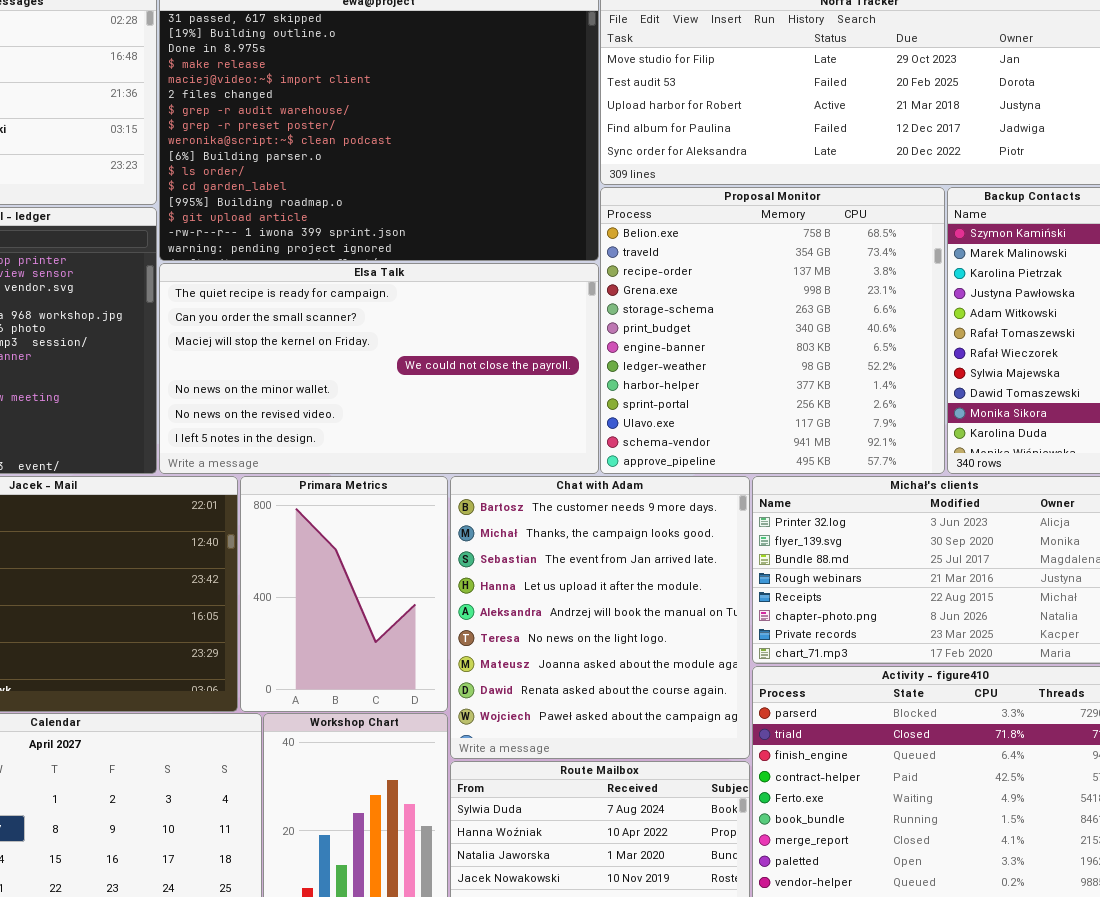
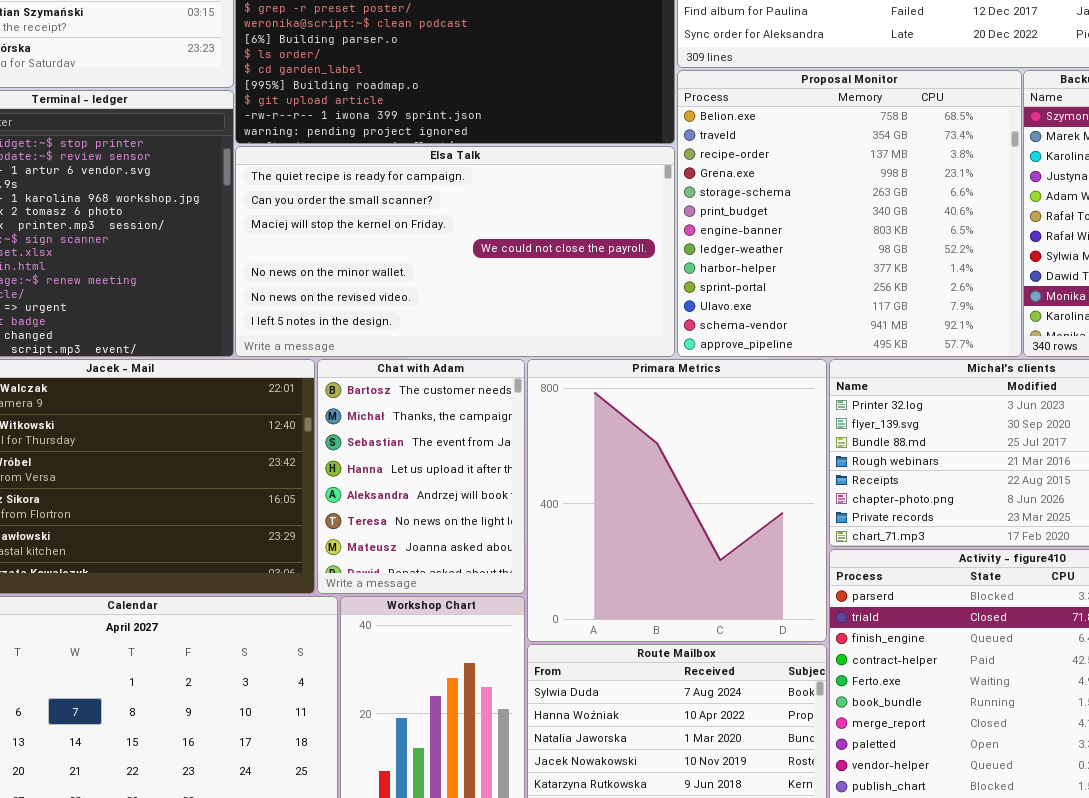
Primara Metrics: [240,476,448,712] -> [527,359,827,642], moved, resized
Chat with Adam: [450,476,750,759] -> [317,359,525,594], moved, resized

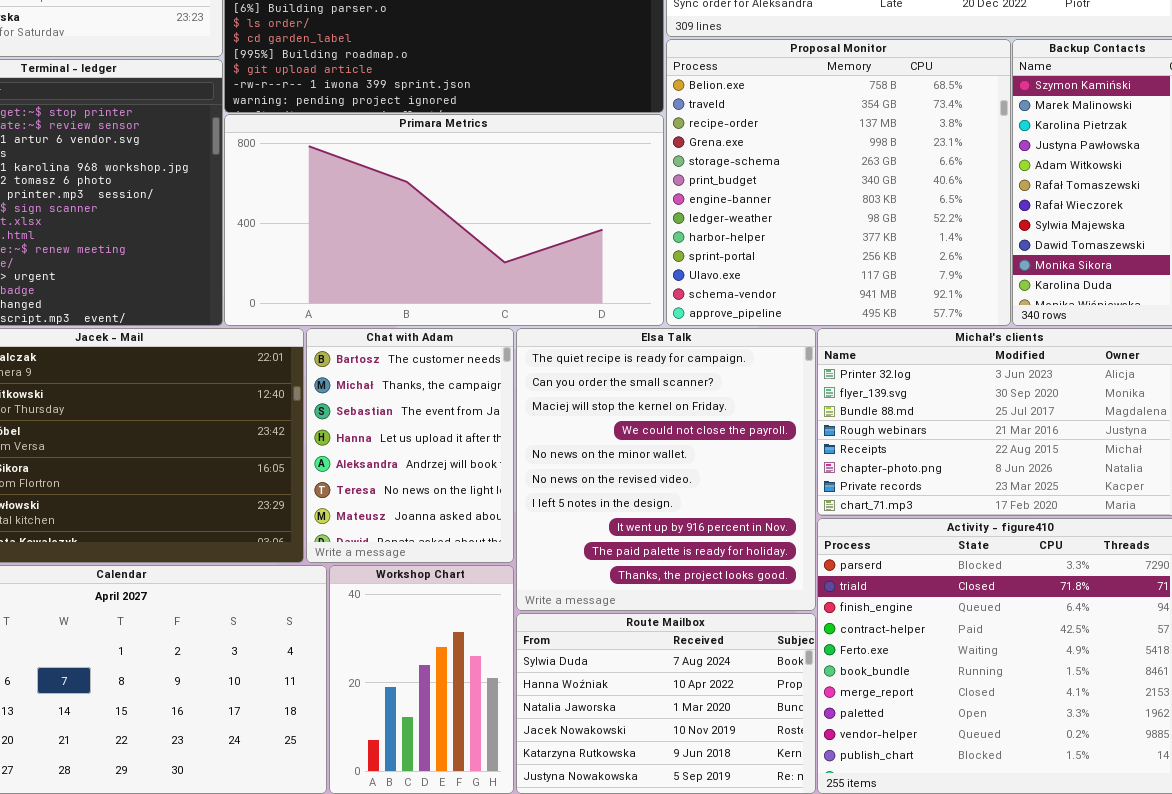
Elsa Talk: [235,146,675,357] -> [516,328,816,611], moved, resized
Primara Metrics: [527,359,827,642] -> [224,114,664,326], moved, resized

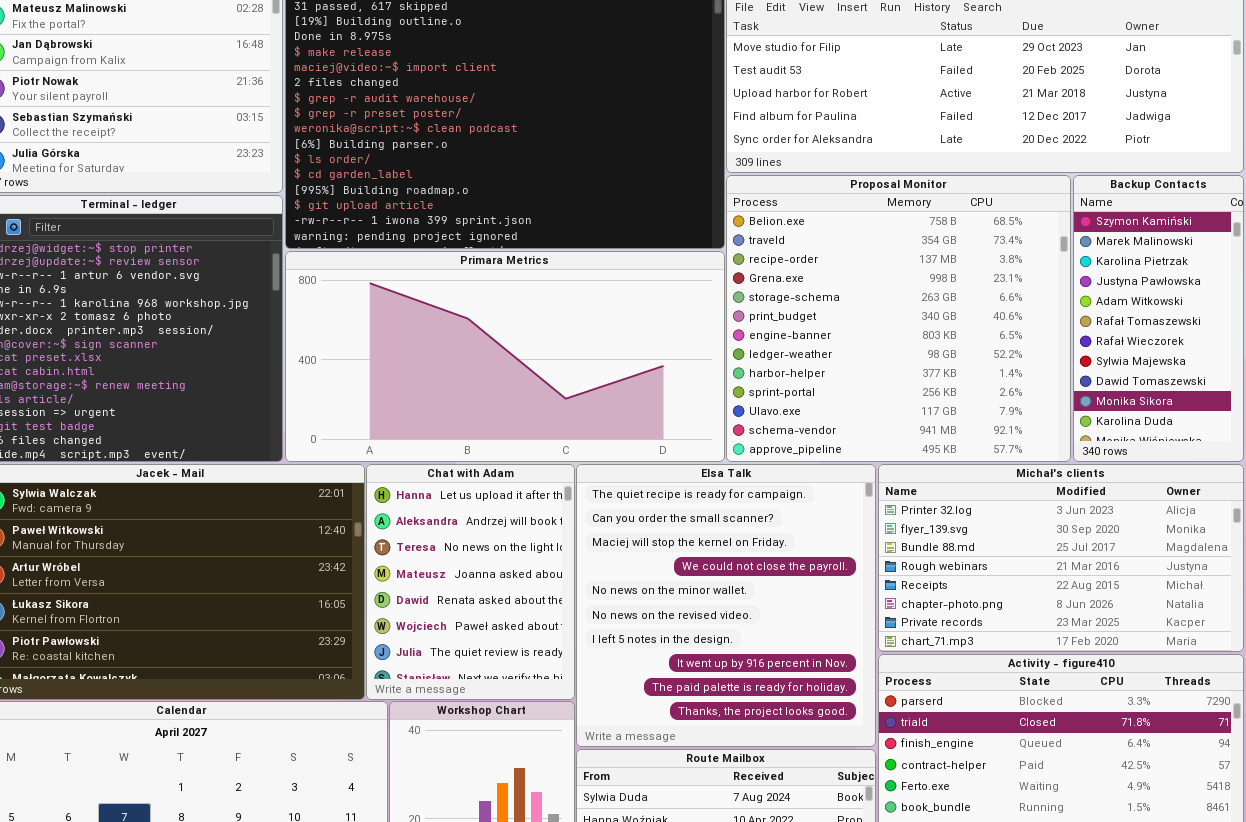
Chat with Adam: [306,328,514,563] -> [366,464,575,700], scrolled down 3 rows

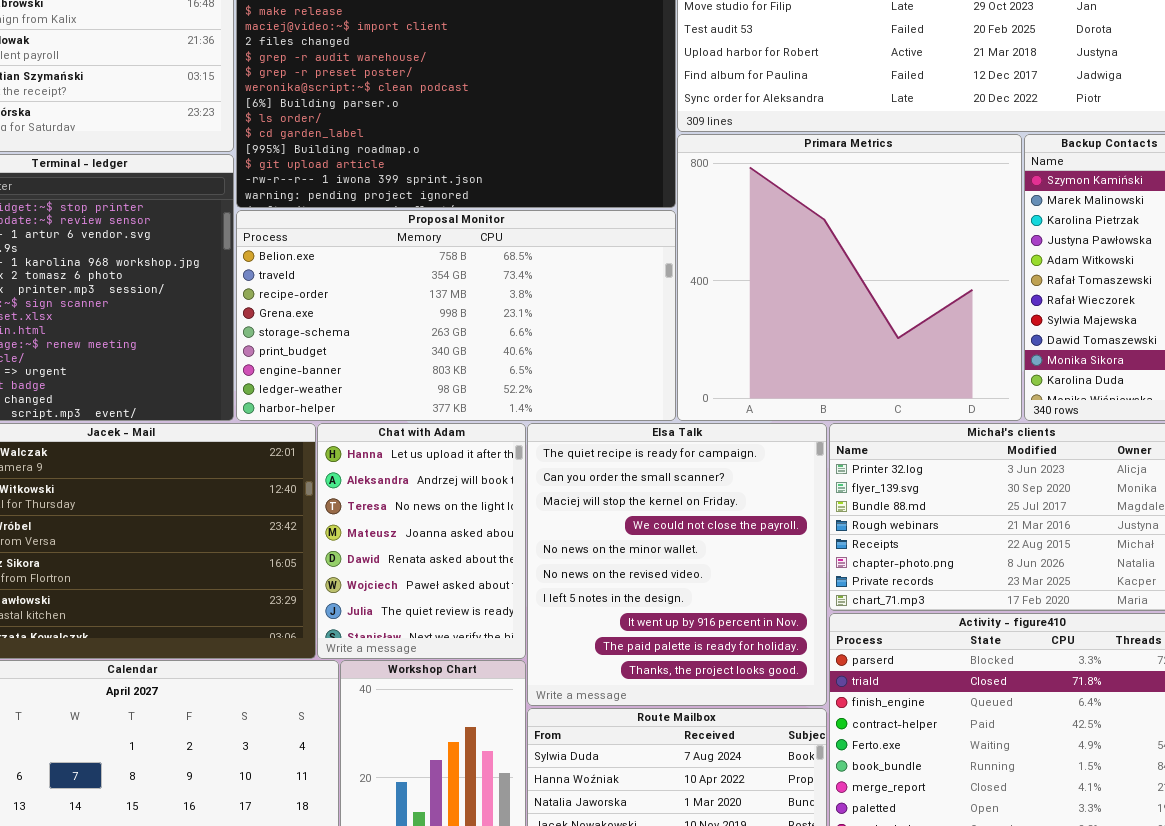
Proposal Monitor: [726,175,1071,462] -> [236,210,676,421], moved, resized
Primara Metrics: [285,251,725,462] -> [677,134,1022,421], moved, resized

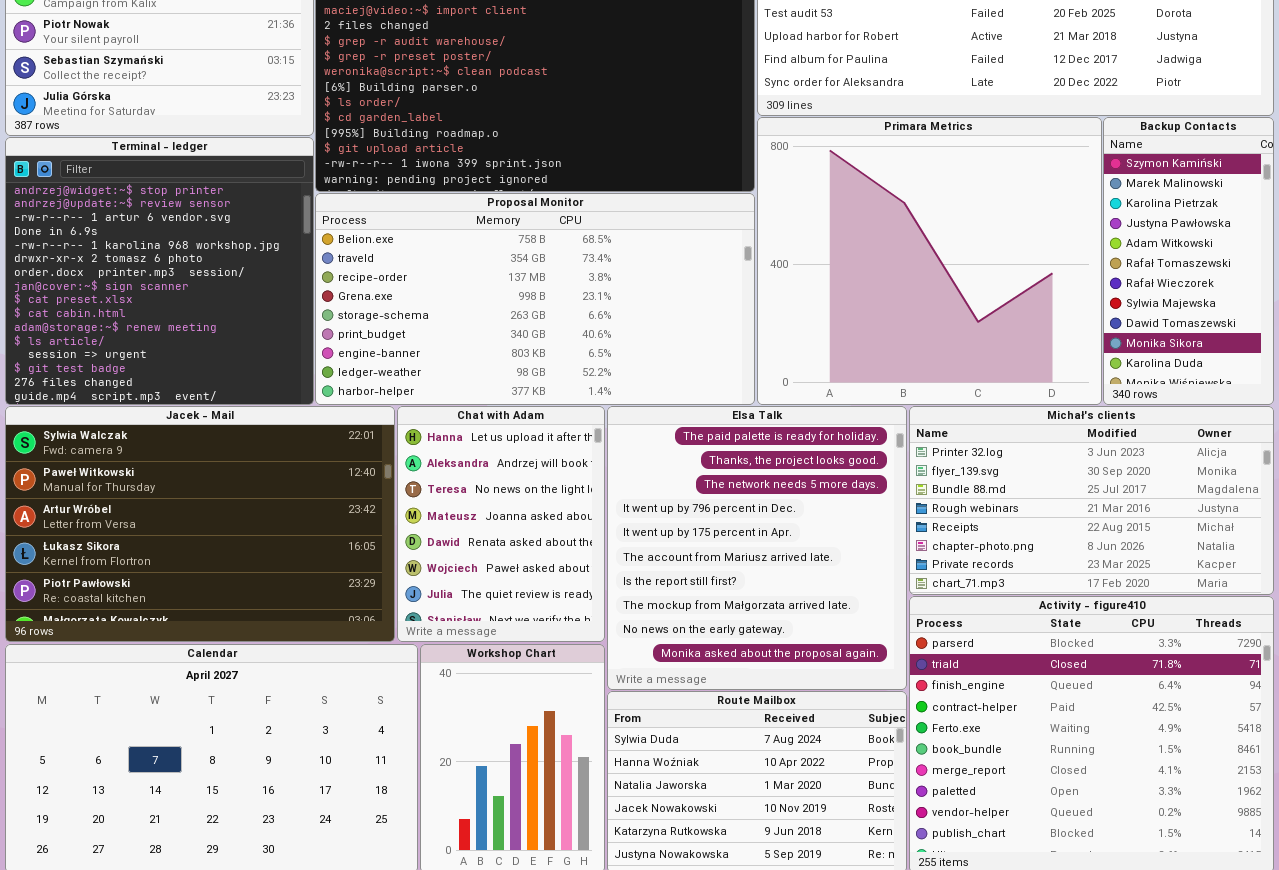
Elsa Talk: [527,423,827,706] -> [607,406,907,690], scrolled down 8 rows

